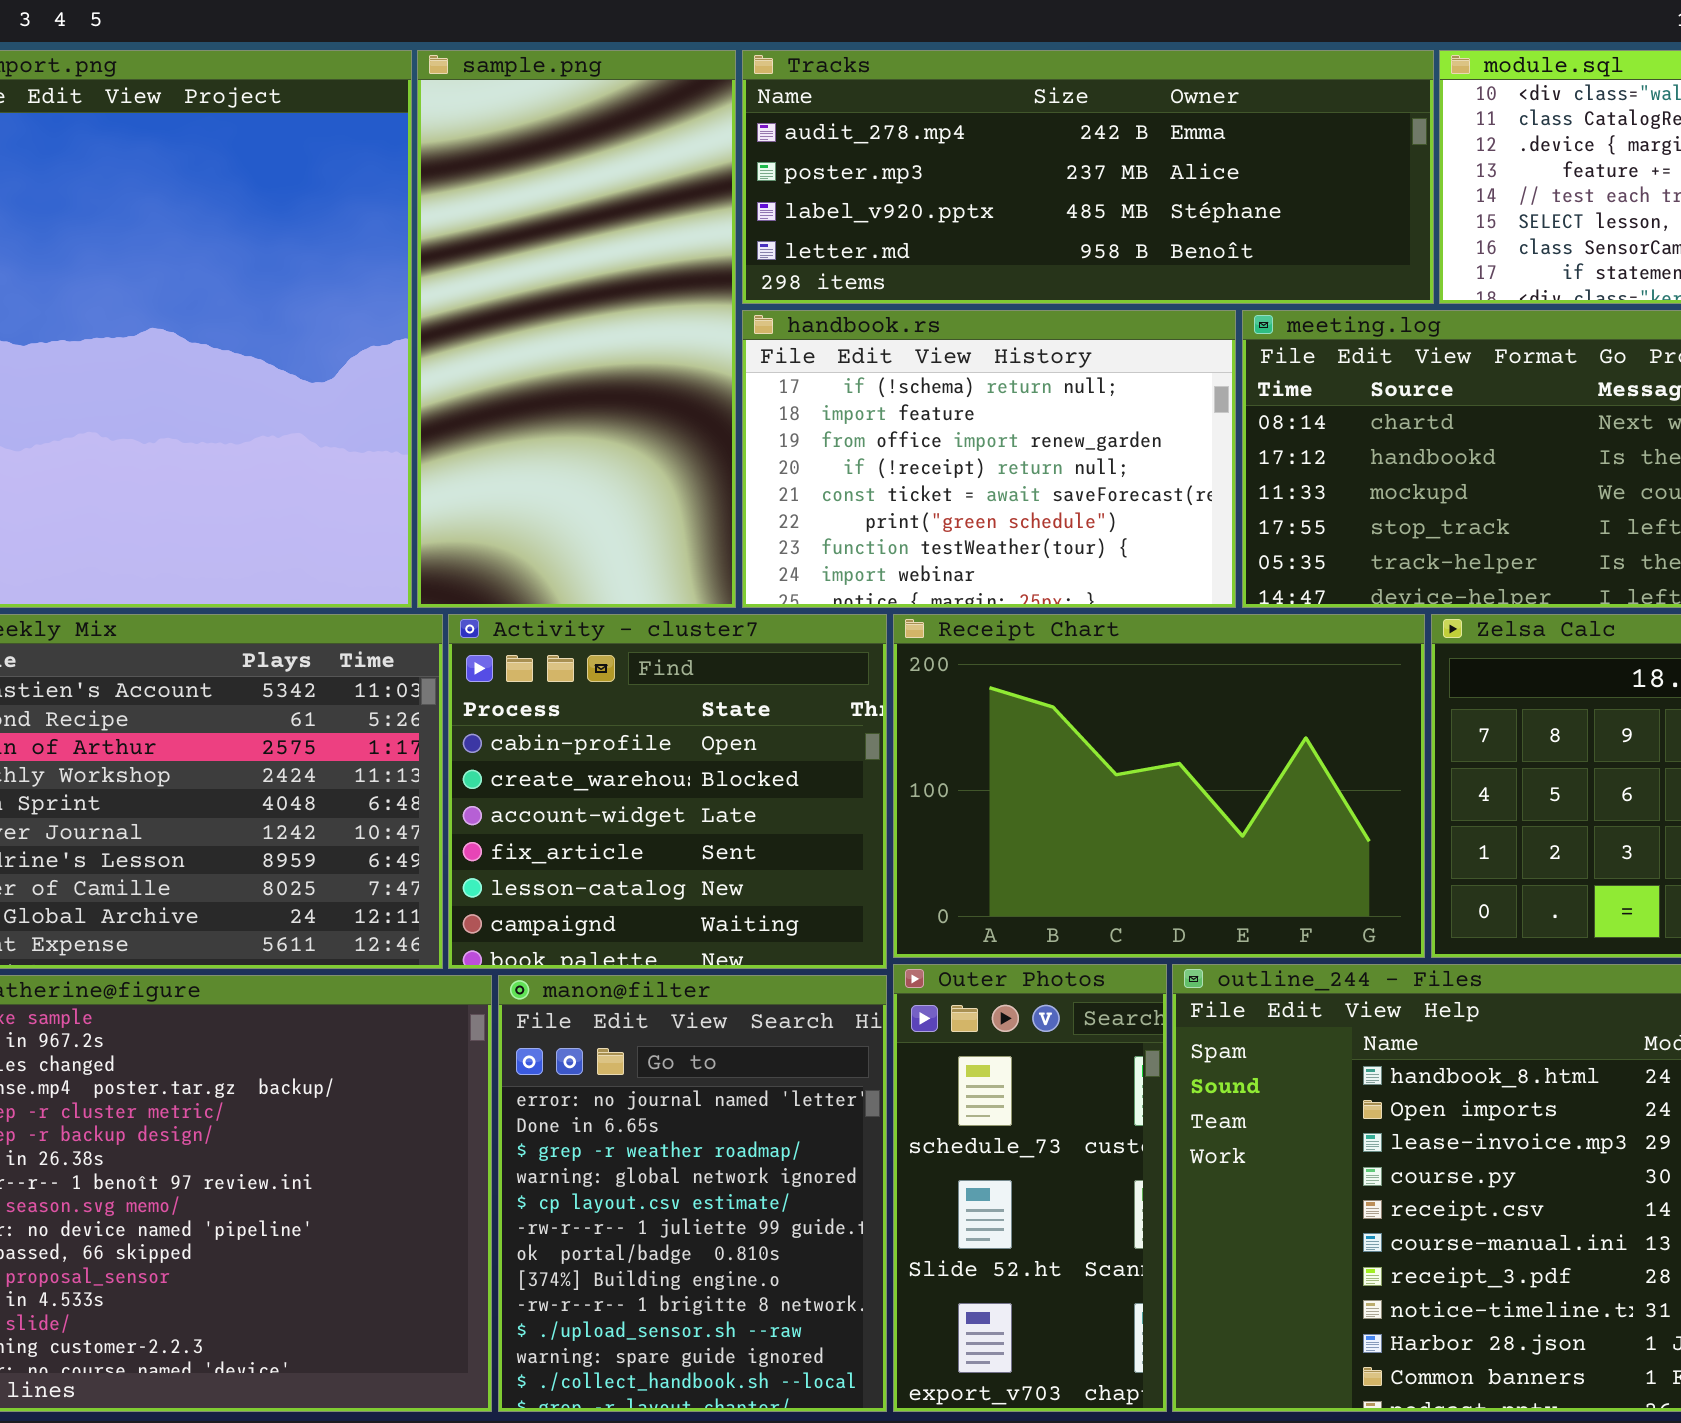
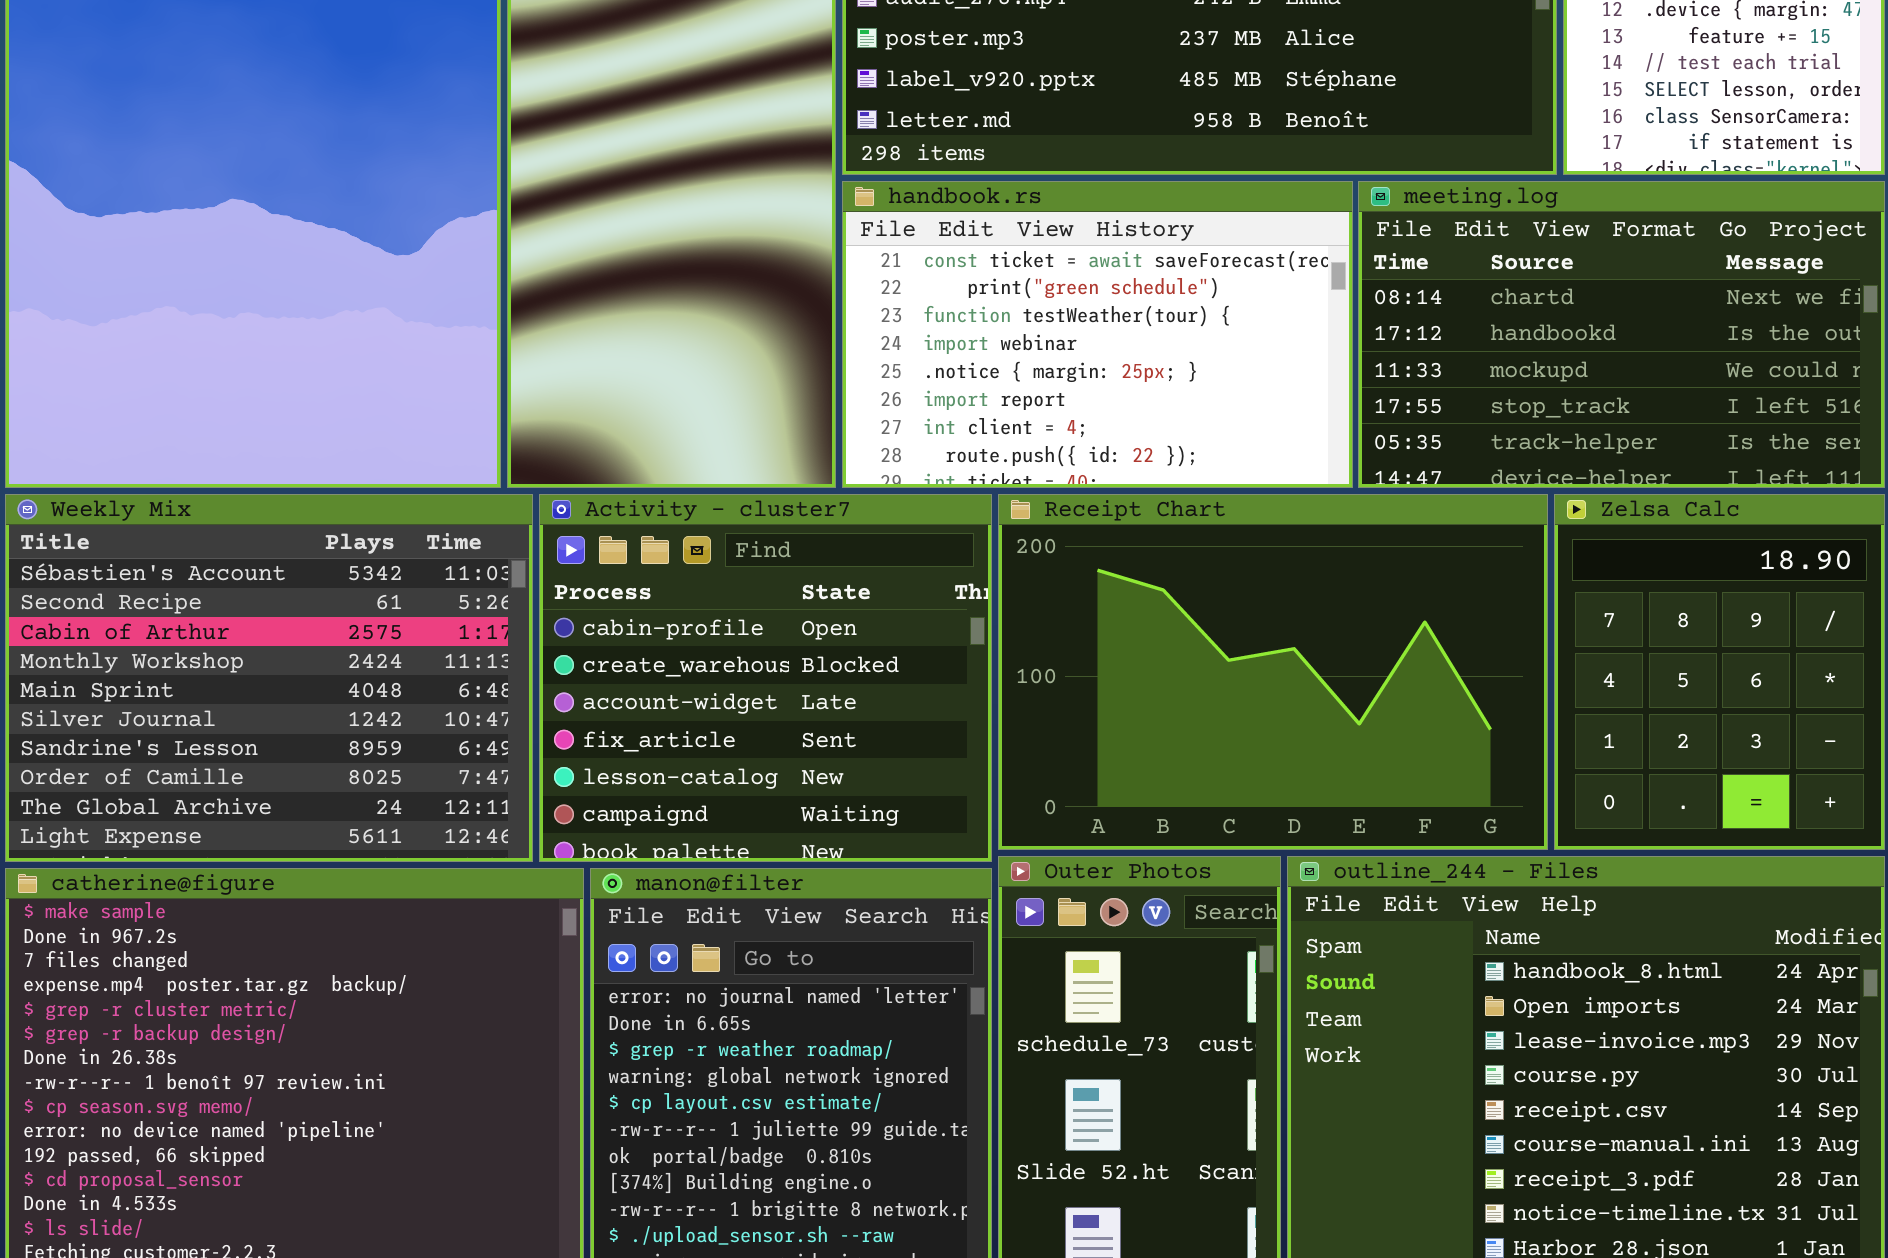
handbook.rs: [742,310,1236,608] -> [842,181,1353,488], scrolled down 4 rows

